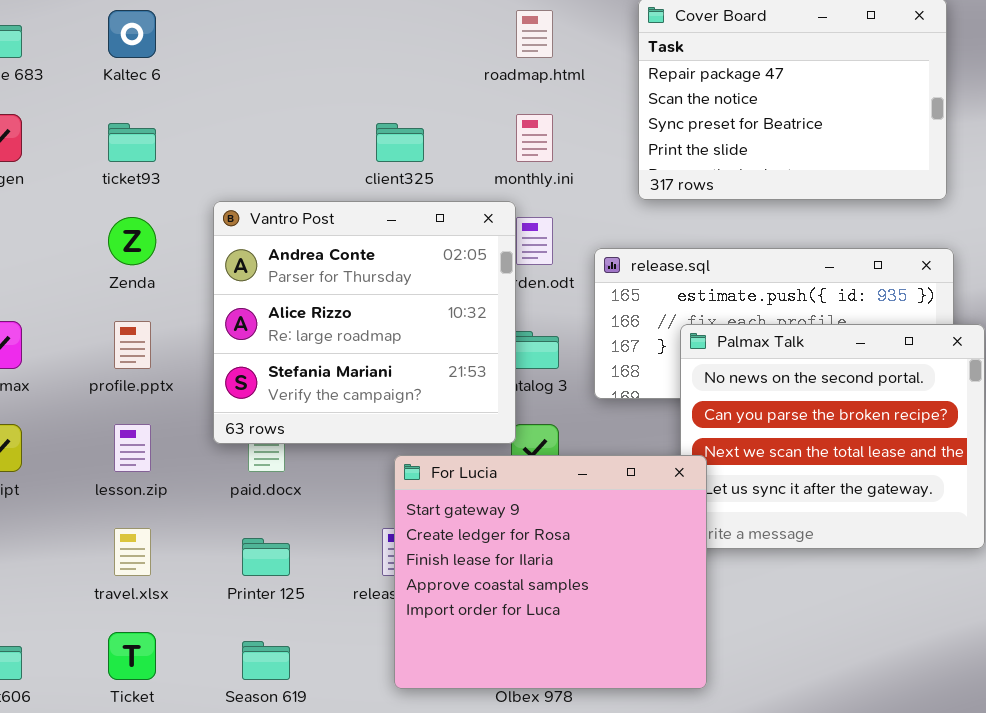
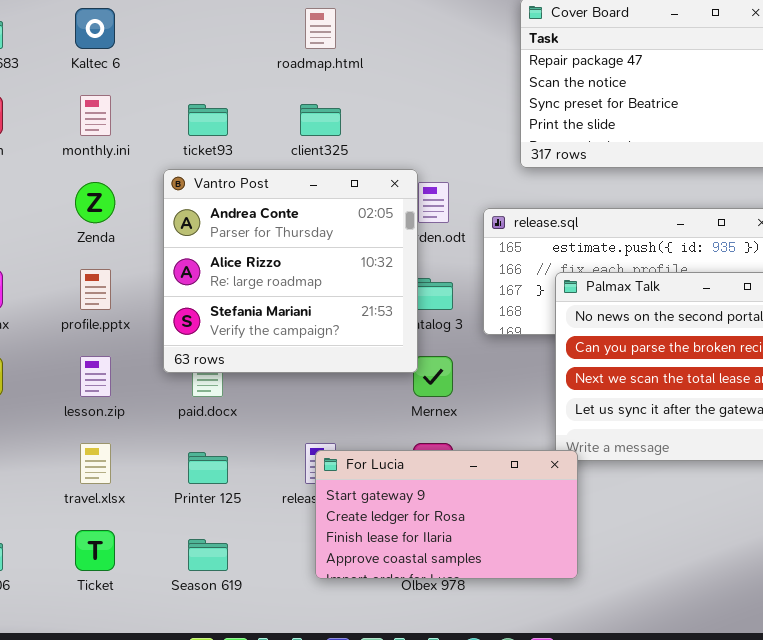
roadmap.html: [516,10,553,58] -> [305,8,336,49], moved
monthly.ini: [516,114,553,162] -> [80,95,111,136], moved
ticket93: [108,123,156,162] -> [188,104,228,136], moved
For Lucia: [394,455,707,689] -> [315,450,578,579], resized

